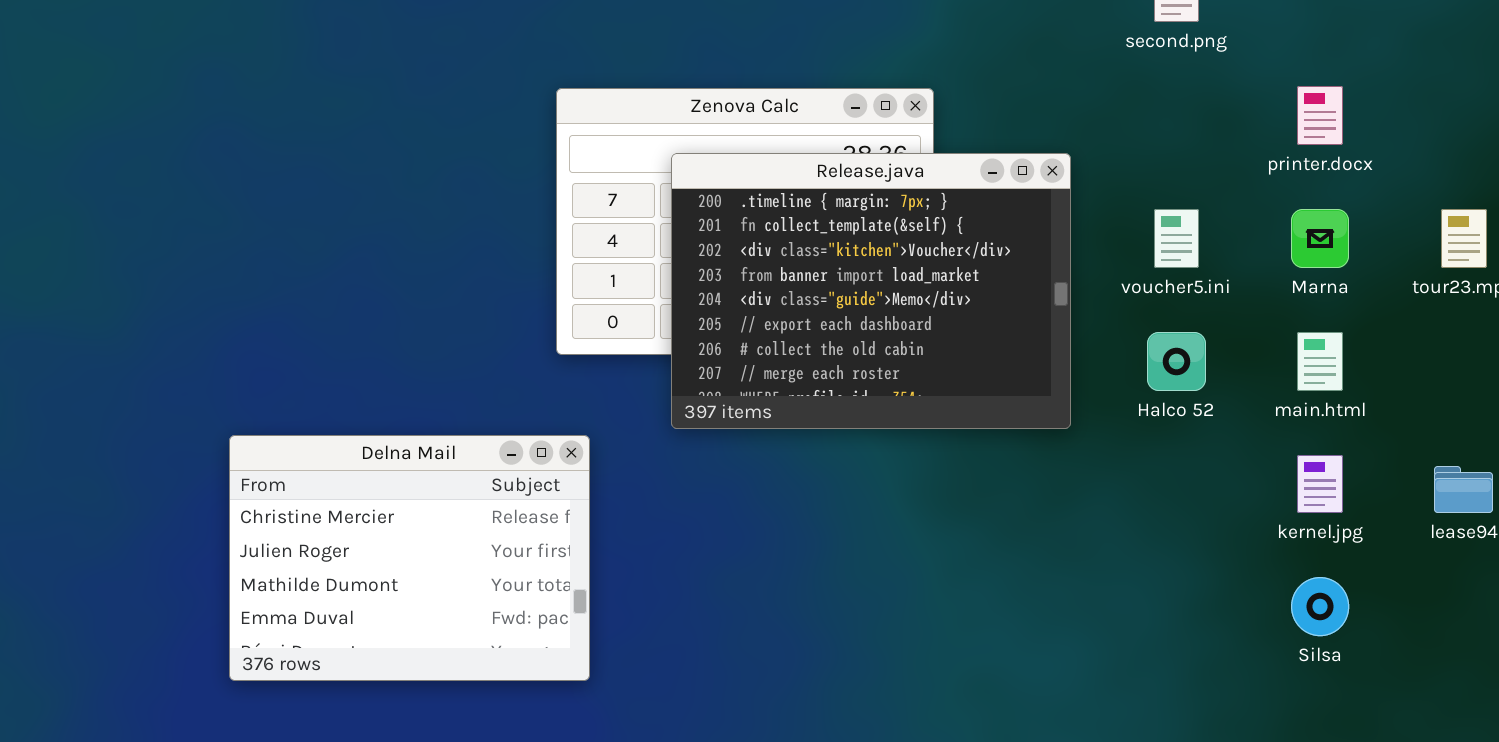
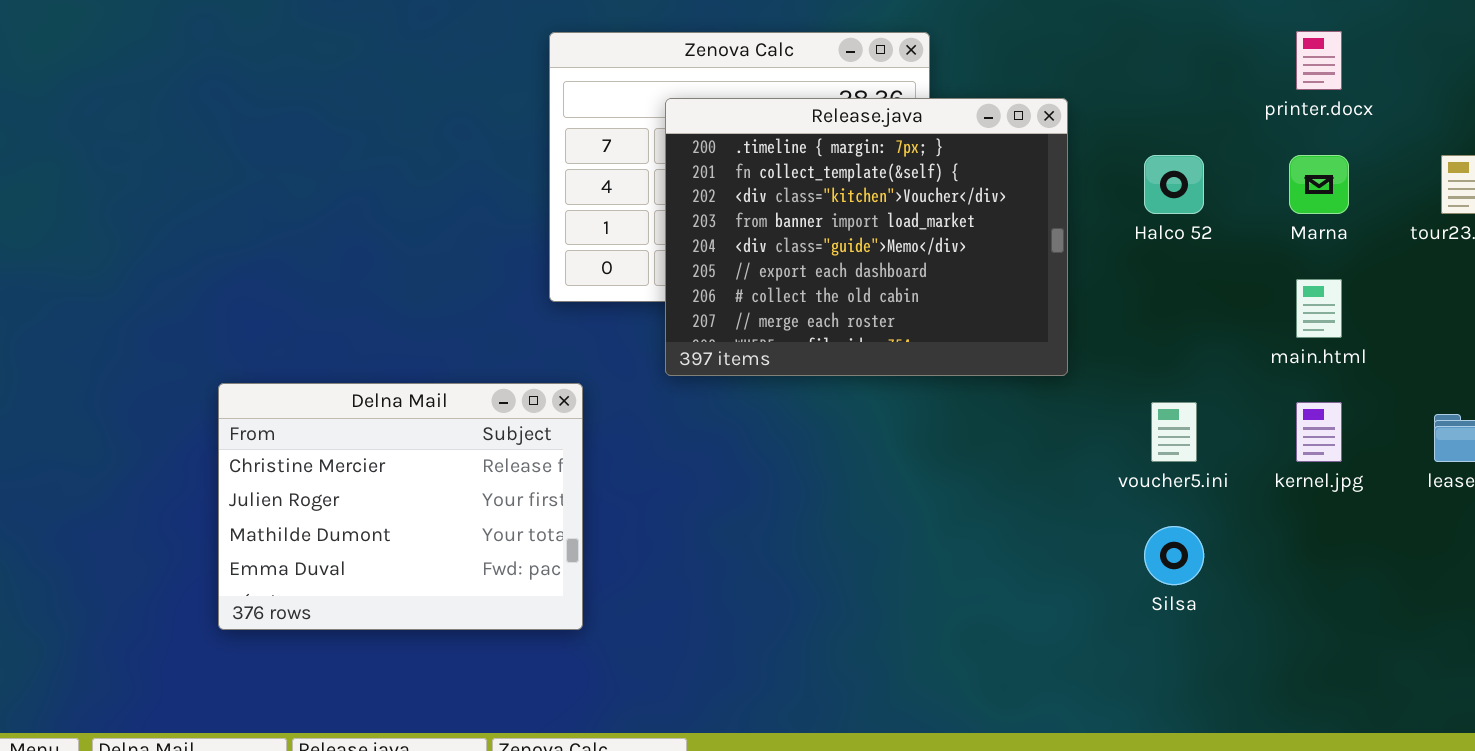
voucher5.ini: [1154,209,1199,268] -> [1151,402,1197,462], moved
Halco 52: [1147,332,1206,391] -> [1144,155,1204,214], moved
Silsa: [1291,577,1349,636] -> [1144,526,1204,585], moved

